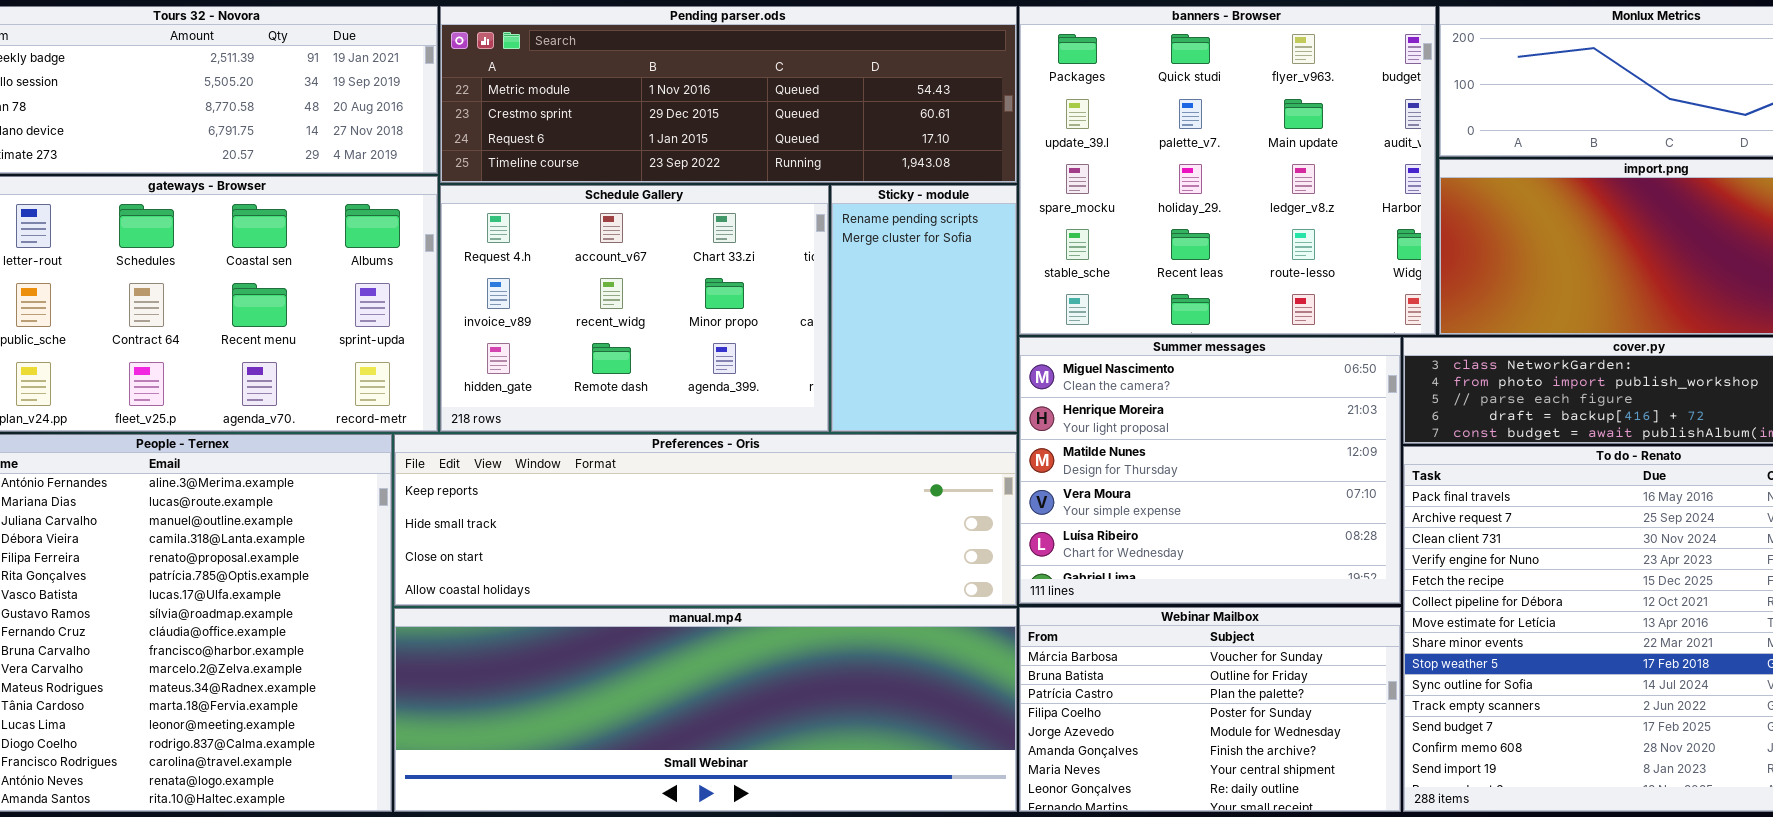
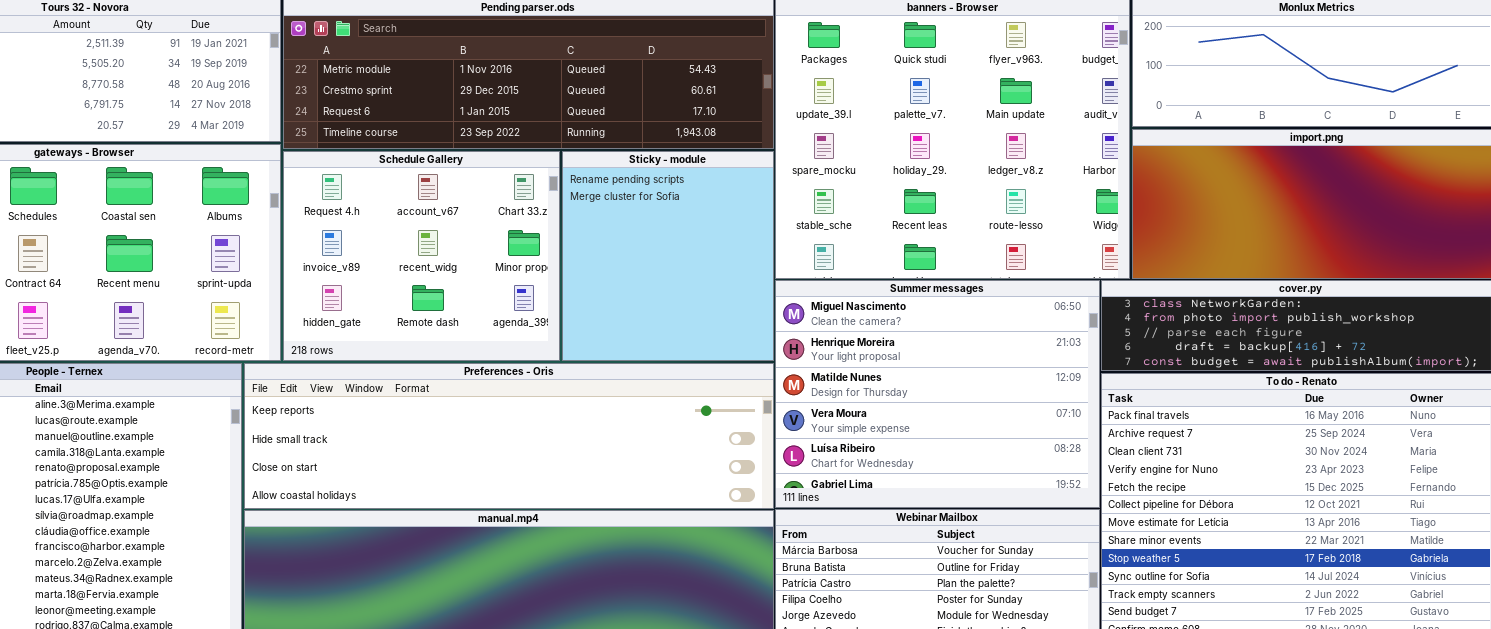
Schedule Gallery: [440,185,829,432] -> [283,151,560,361], resized
Sticky - module: [831,185,1017,432] -> [562,151,774,361], resized

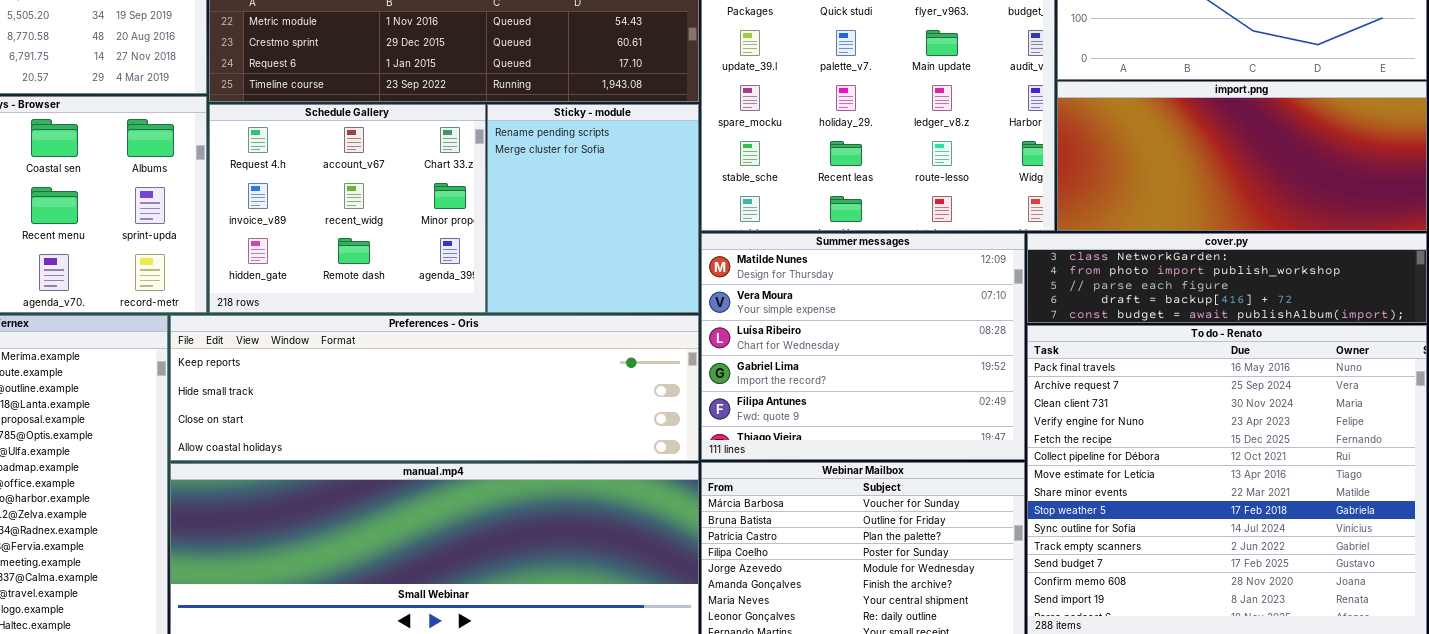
Summer messages: [775,280,1100,508] -> [701,233,1025,460], scrolled down 2 rows

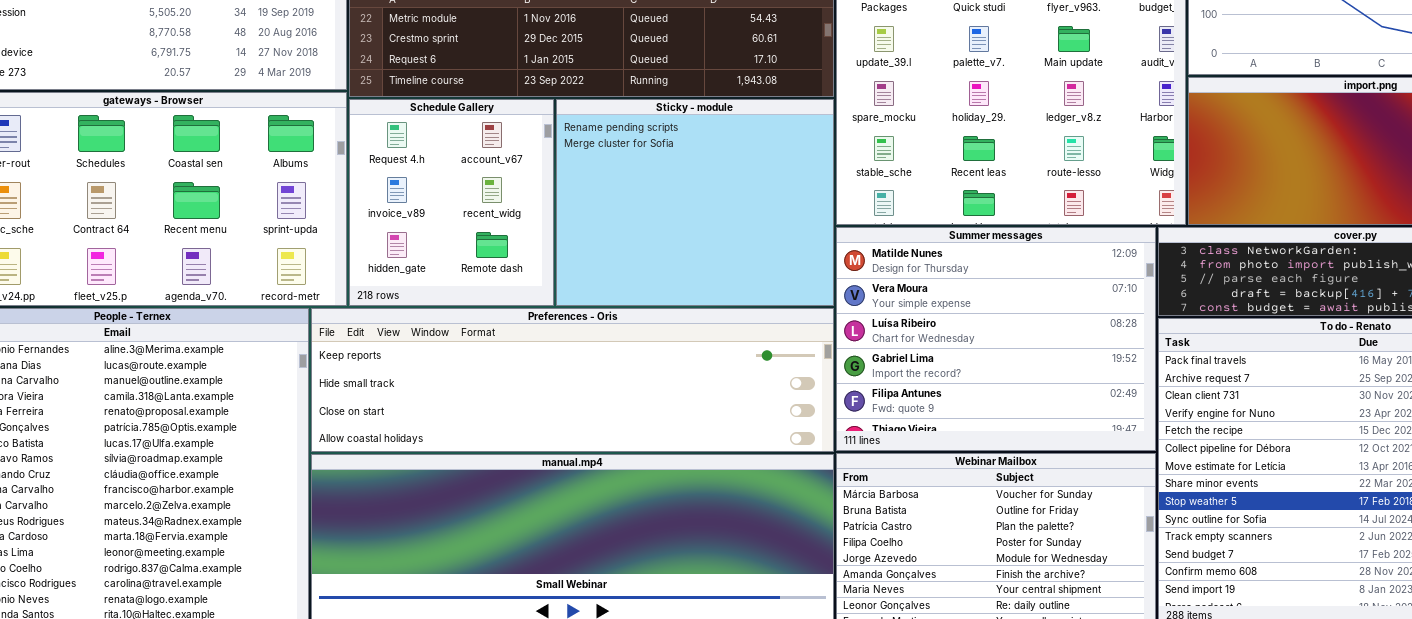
Schedule Gallery: [209,104,486,313] -> [349,99,554,306], resized
Sticky - module: [487,104,699,313] -> [556,99,834,306], resized

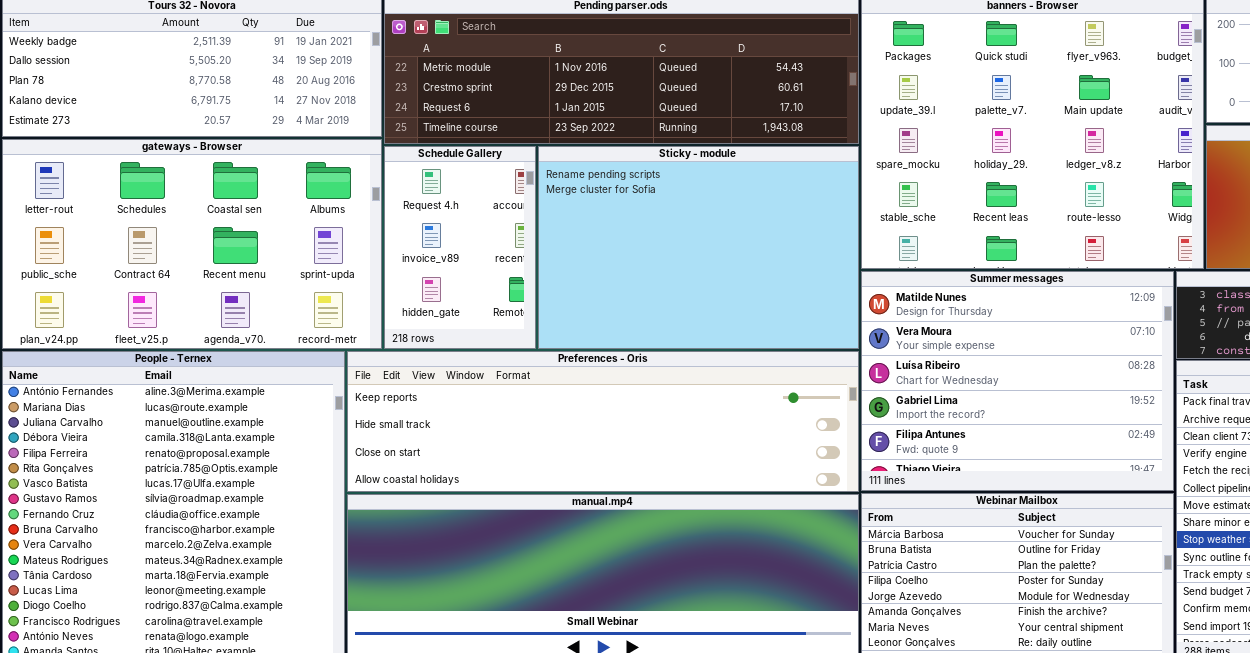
Schedule Gallery: [349,99,554,306] -> [384,146,536,349], resized
Sticky - module: [556,99,834,306] -> [538,146,859,349], resized

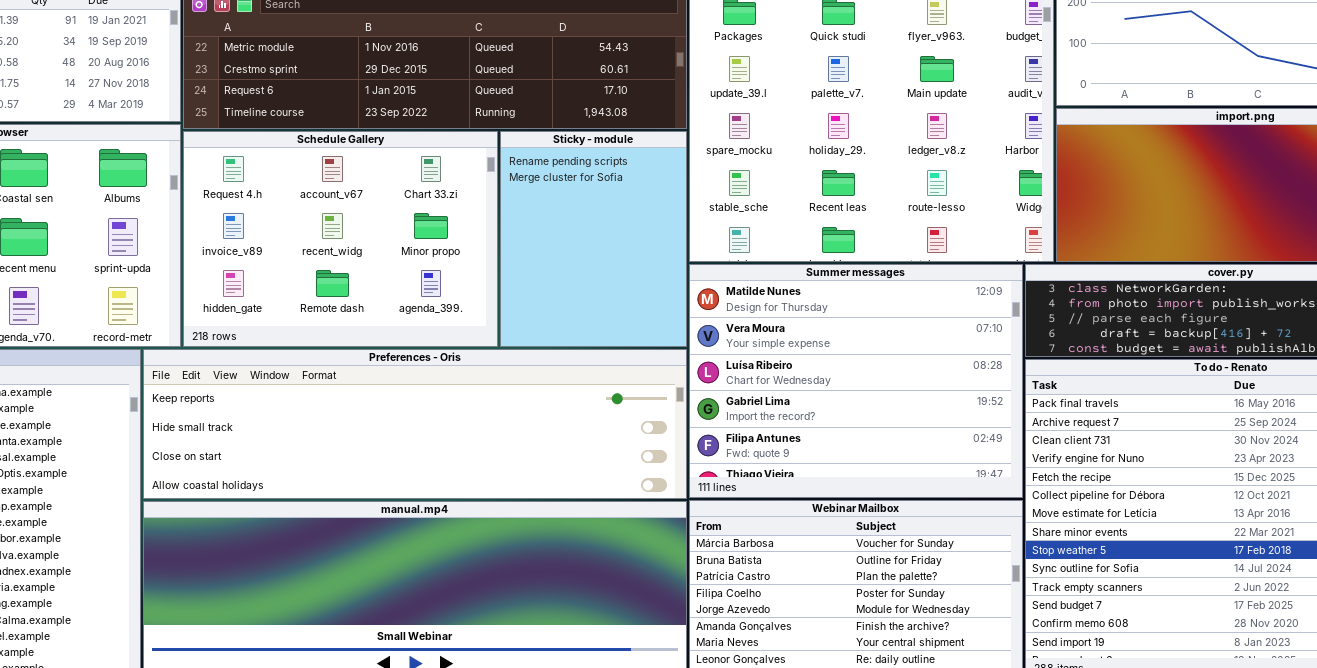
Schedule Gallery: [384,146,536,349] -> [183,131,498,347], resized
Sticky - module: [538,146,859,349] -> [500,131,687,347], resized

